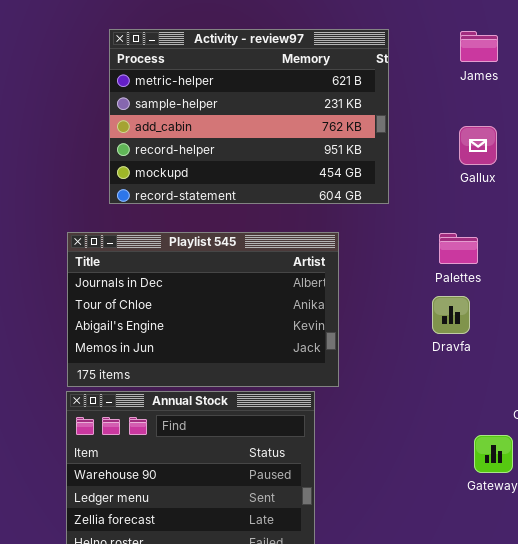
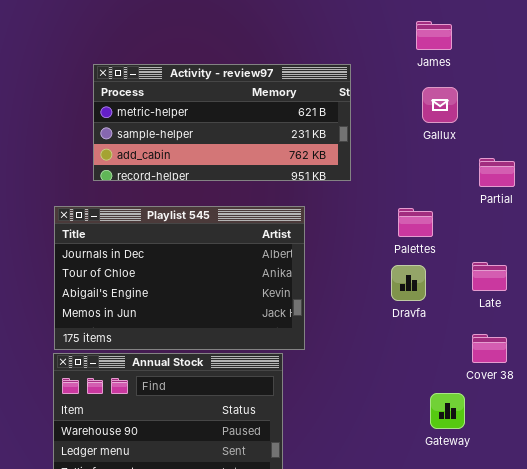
Activity - review97: [109,29,389,204] -> [93,64,351,181], resized
Gallux: [459,126,497,165] -> [422,87,458,123], moved

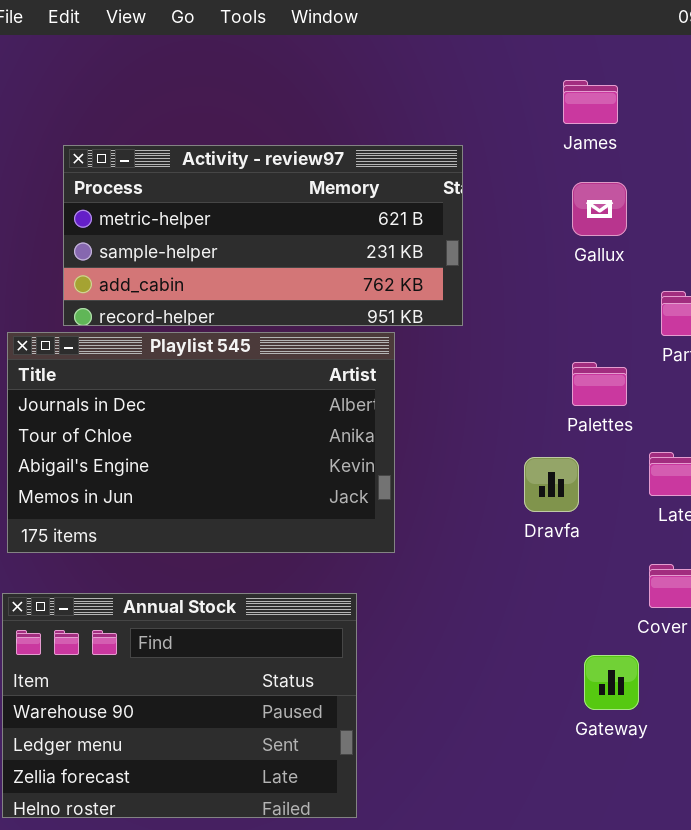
Playlist 545: [54,206,305,350] -> [7,332,395,553], moved
Palettes: [398,208,433,237] -> [572,362,627,406], moved

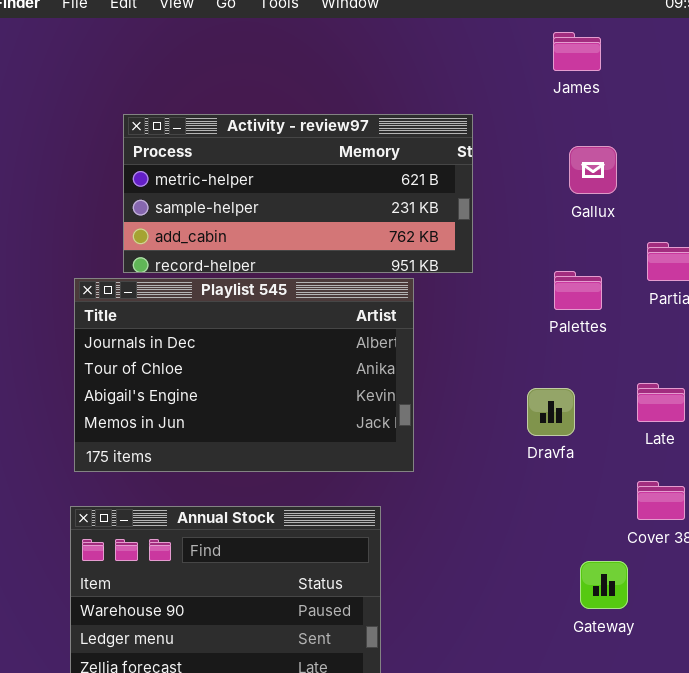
James: [563,80,618,124] -> [553,32,601,71], moved
Palettes: [572,362,627,406] -> [554,271,602,310], moved

